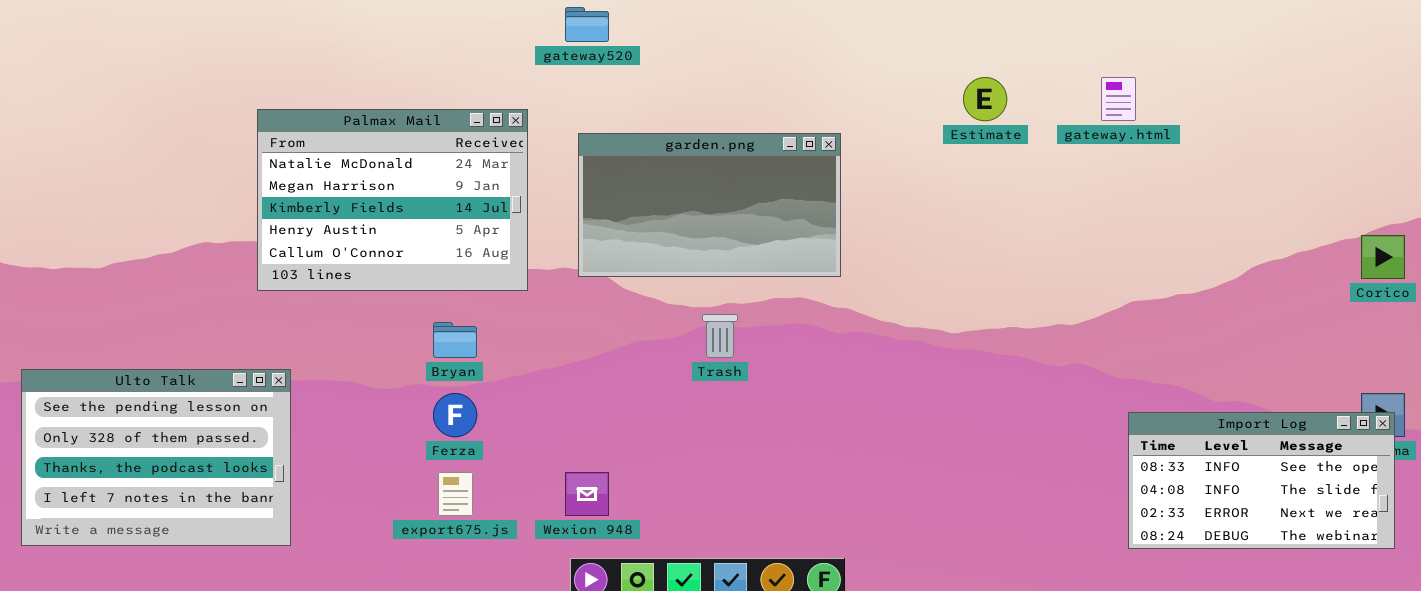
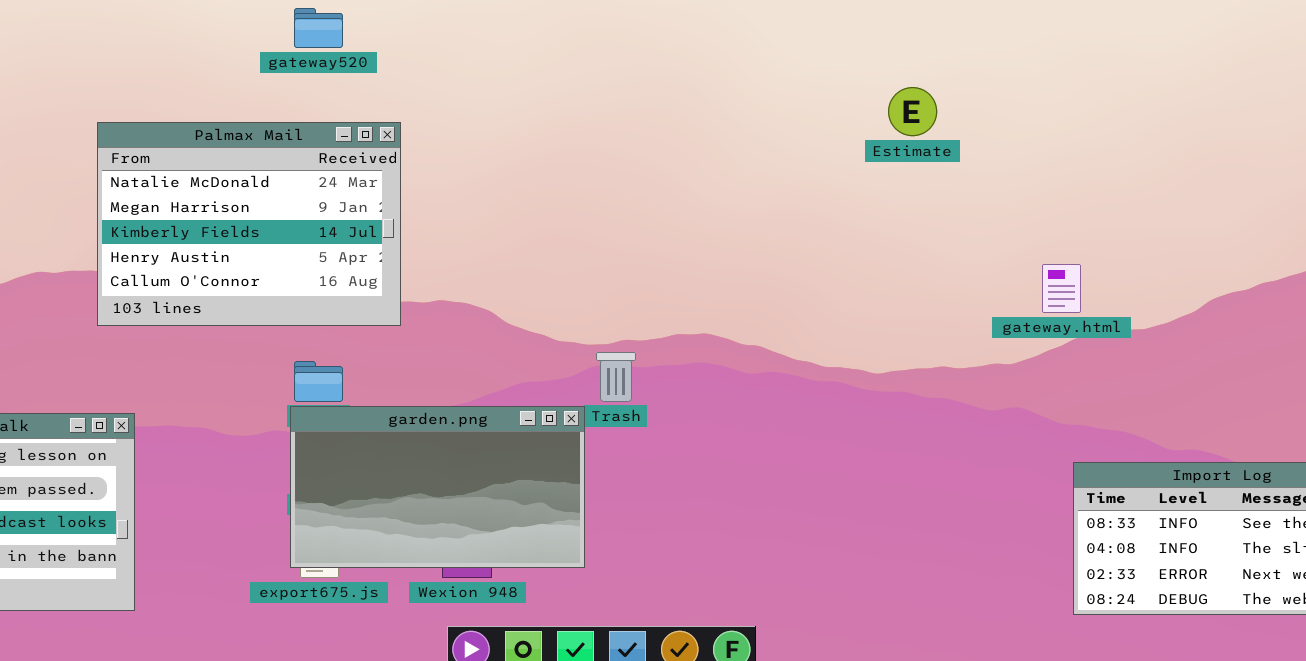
gateway520: [565,7,609,42] -> [294,8,343,48], moved
gateway.html: [1101,77,1136,121] -> [1042,264,1081,313], moved
garden.png: [578,133,841,277] -> [290,406,585,568], moved

